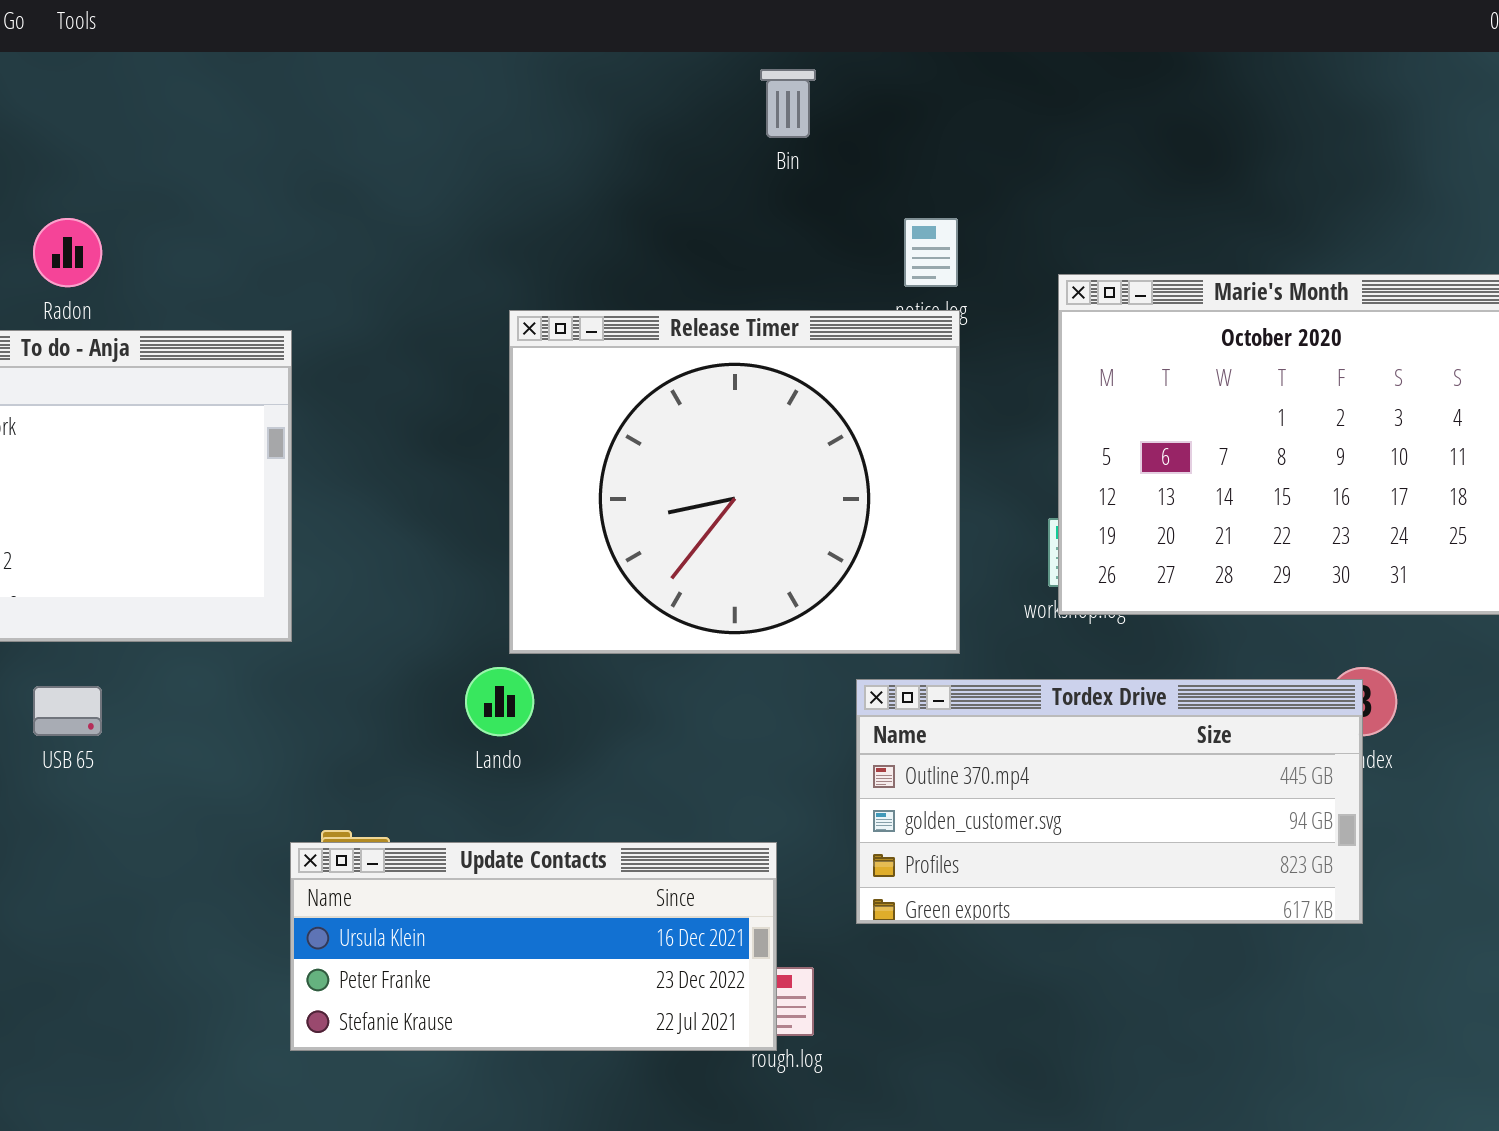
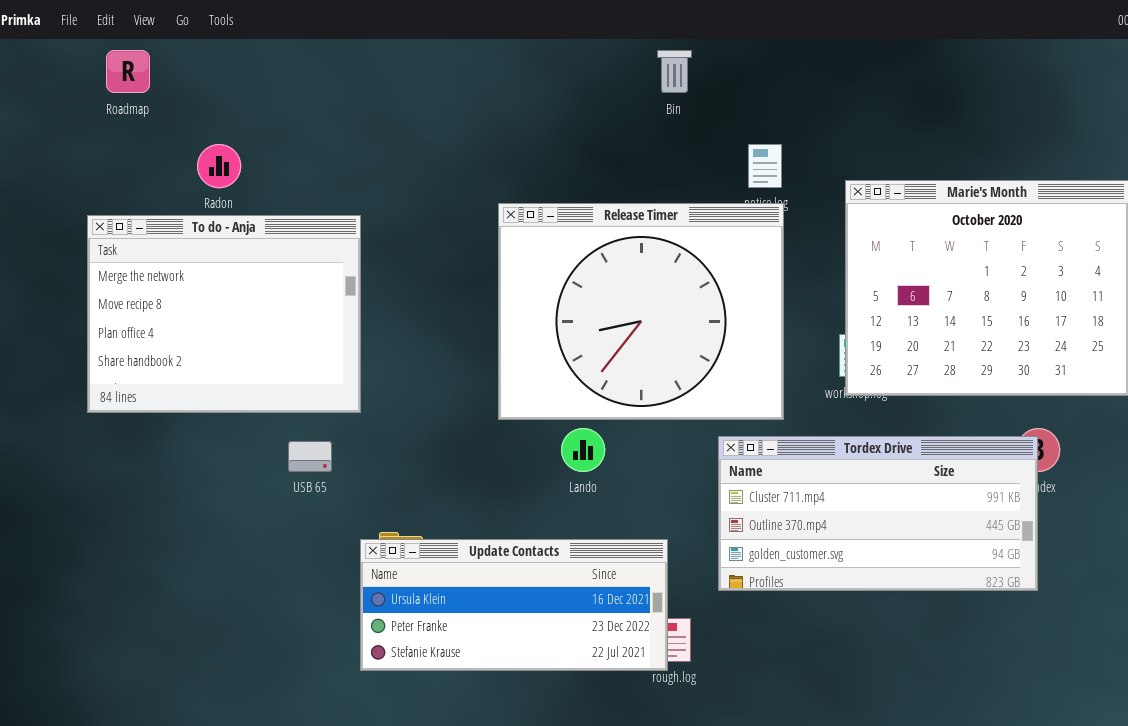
Lando: [465,667,534,736] -> [561,428,605,472], moved
Tordex Drive: [856,679,1363,924] -> [718,436,1038,591], scrolled up 1 row
USB 65: [33,686,102,736] -> [288,441,332,472], moved

